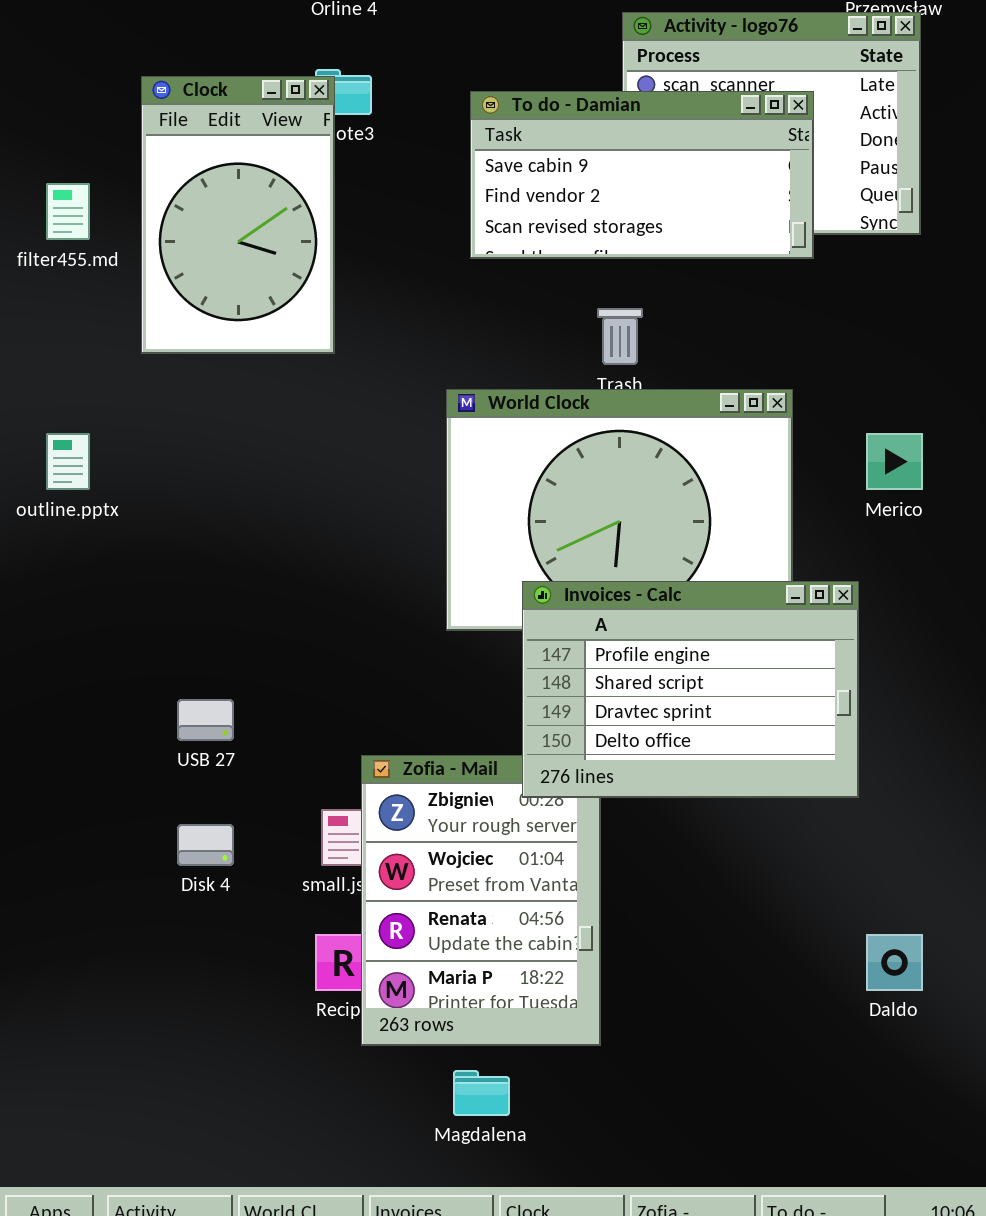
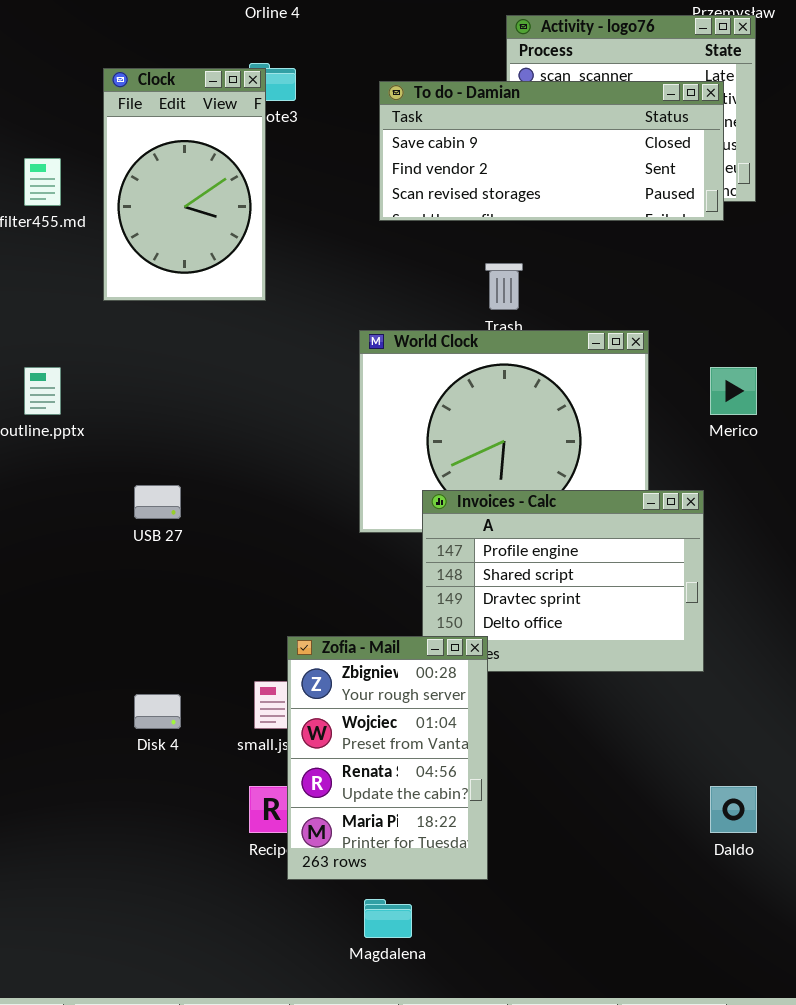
To do - Damian: [470,91,814,259] -> [379,81,724,221], resized
USB 27: [177,699,234,741] -> [134,485,181,519], moved
Zofia - Mail: [361,755,601,1046] -> [287,636,488,880], raised

